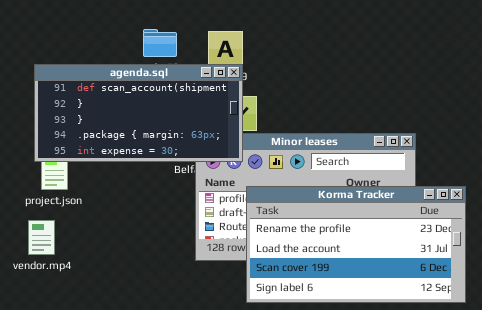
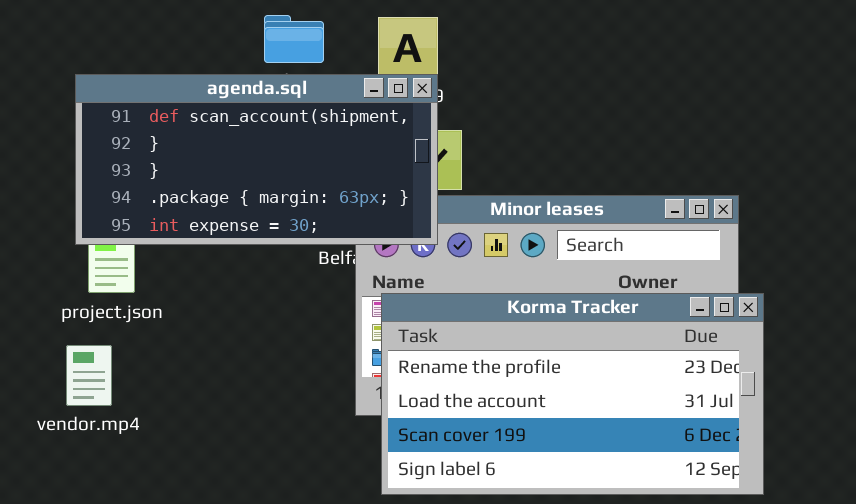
Korma Tracker: [246,186,466,303] -> [381,293,764,495], moved

